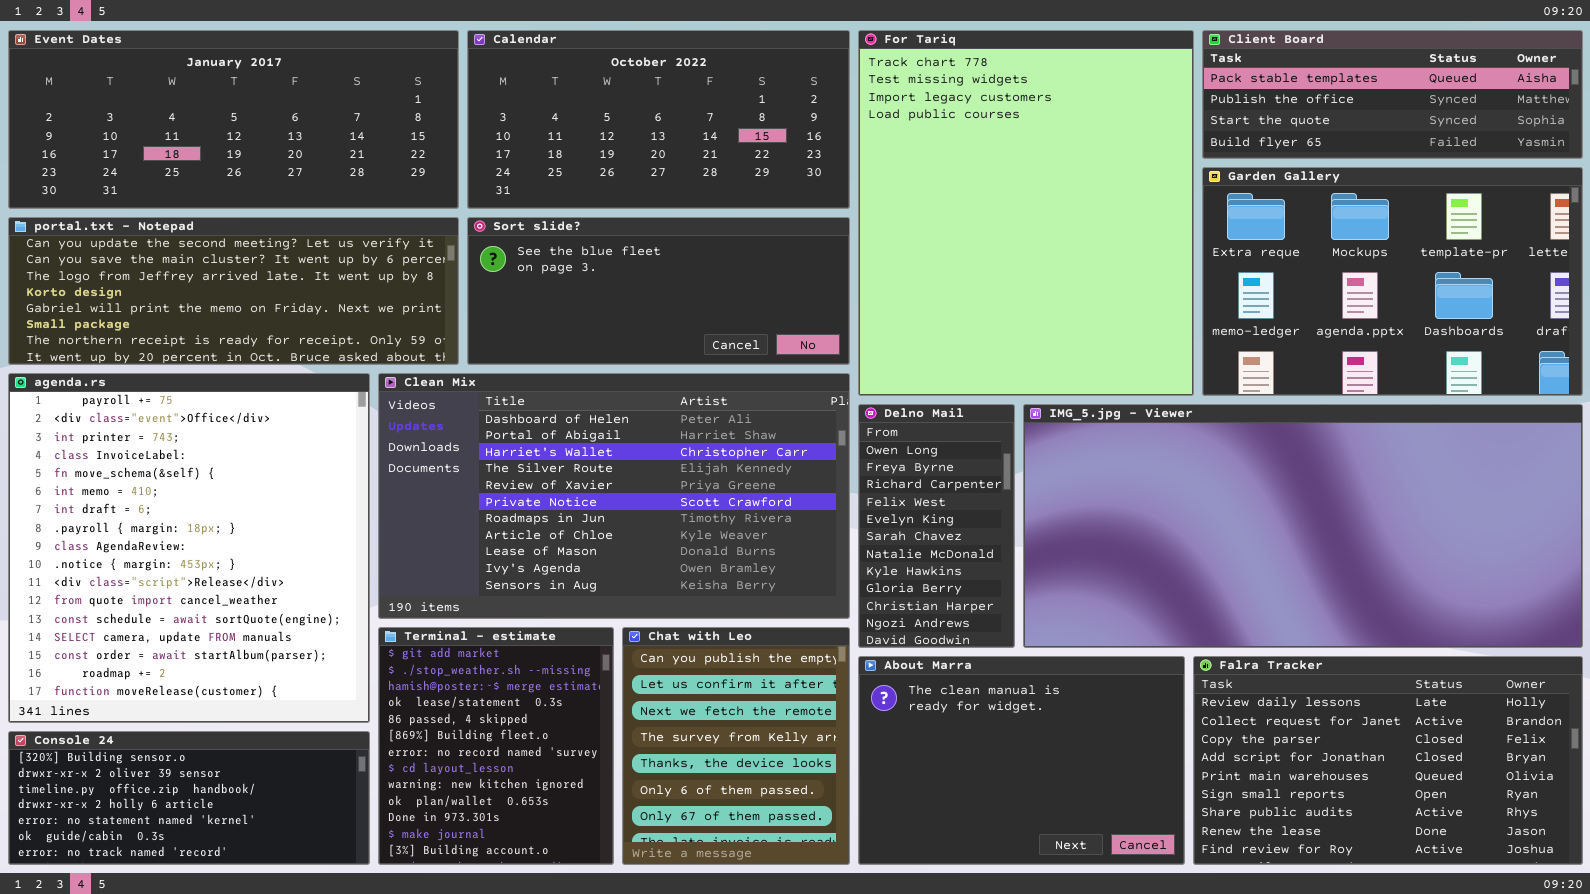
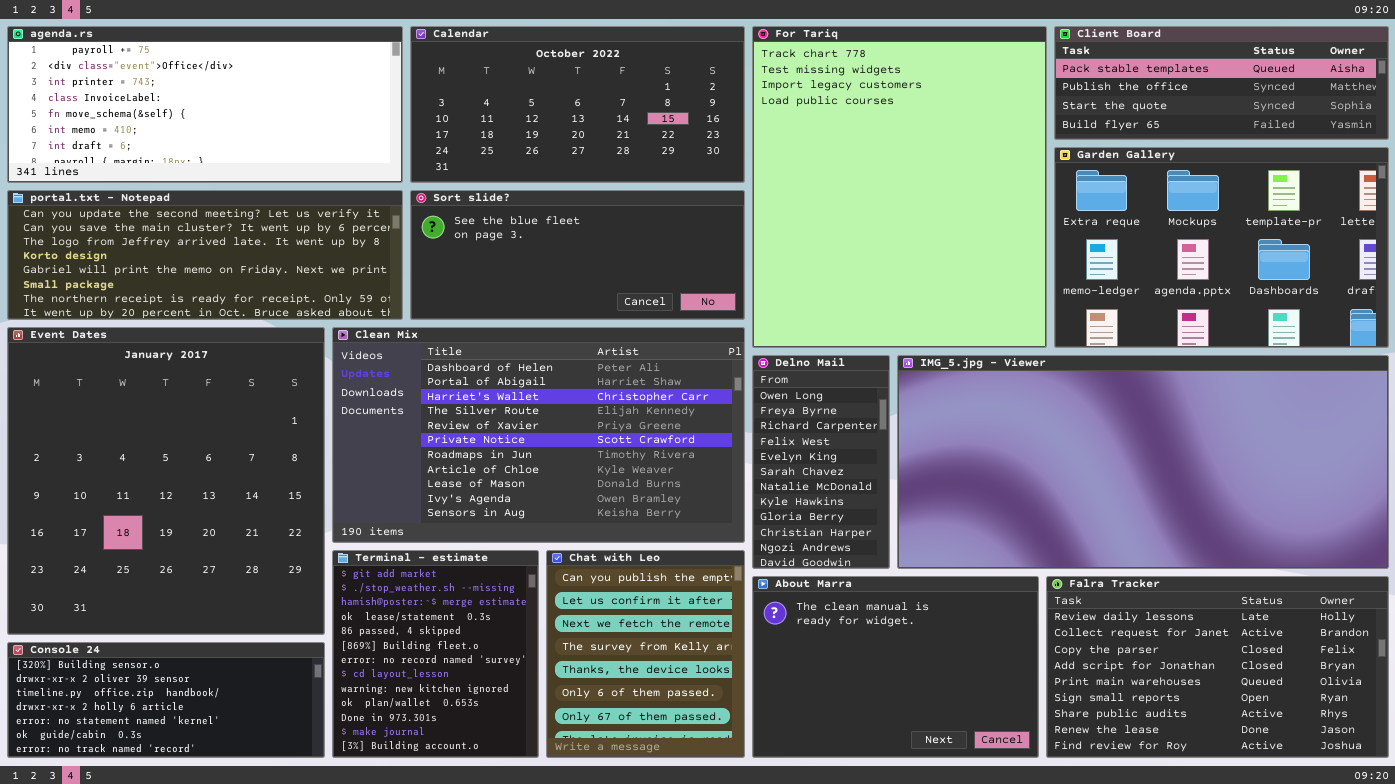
Event Dates: [8,30,459,209] -> [7,327,325,635], moved, resized
agenda.rs: [8,373,370,723] -> [7,26,403,183], moved, resized

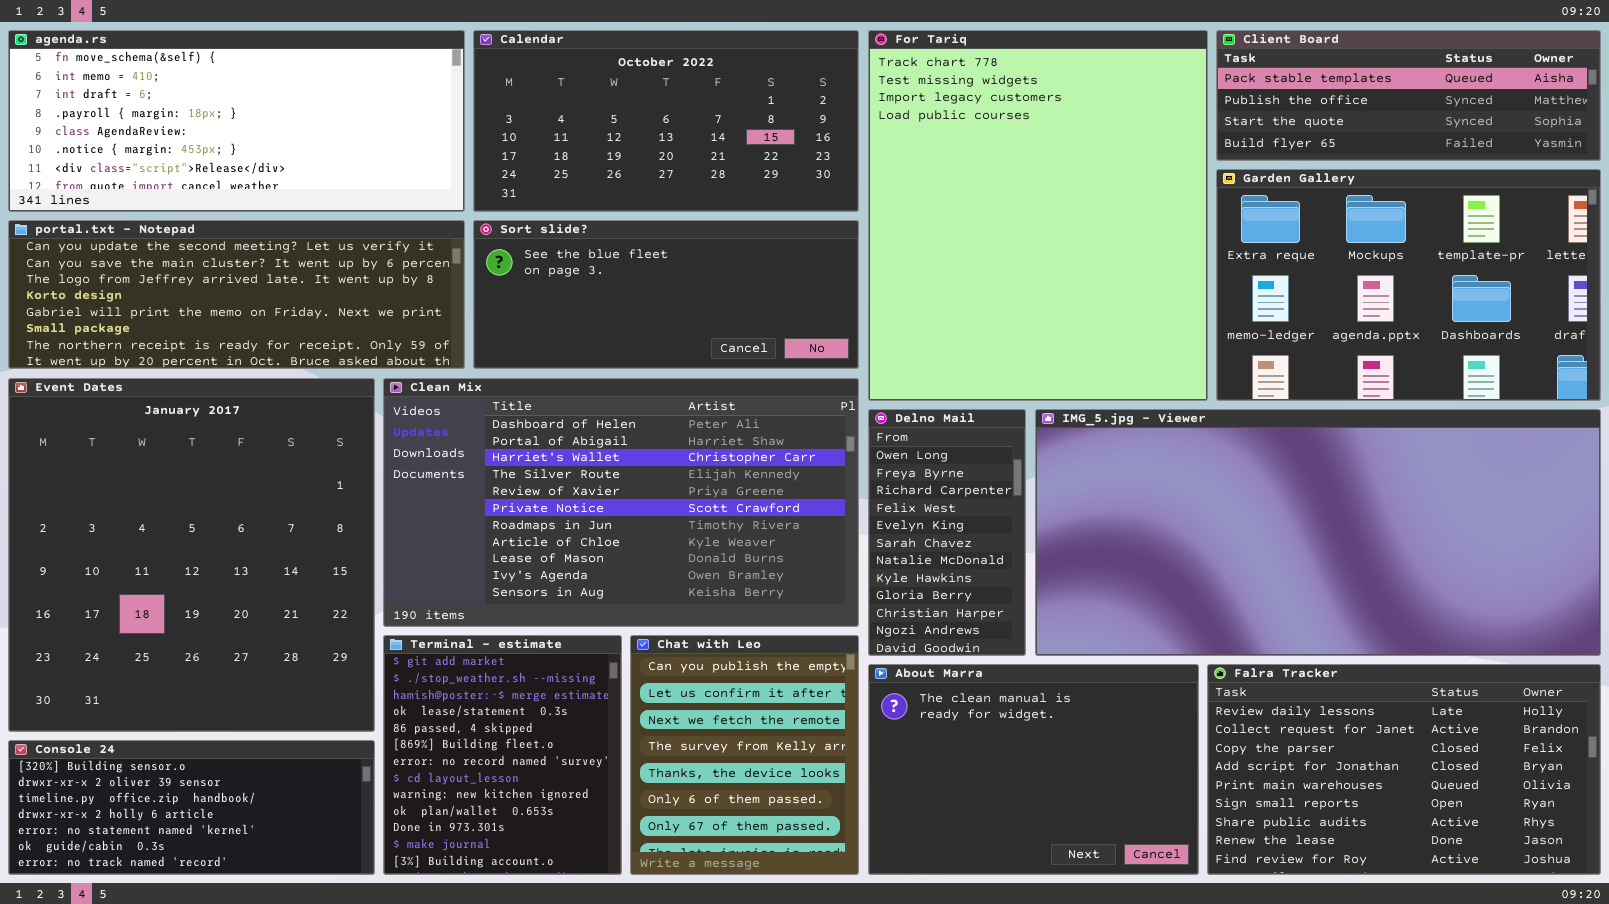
agenda.rs: [7,26,403,183] -> [8,30,465,212], scrolled down 4 rows

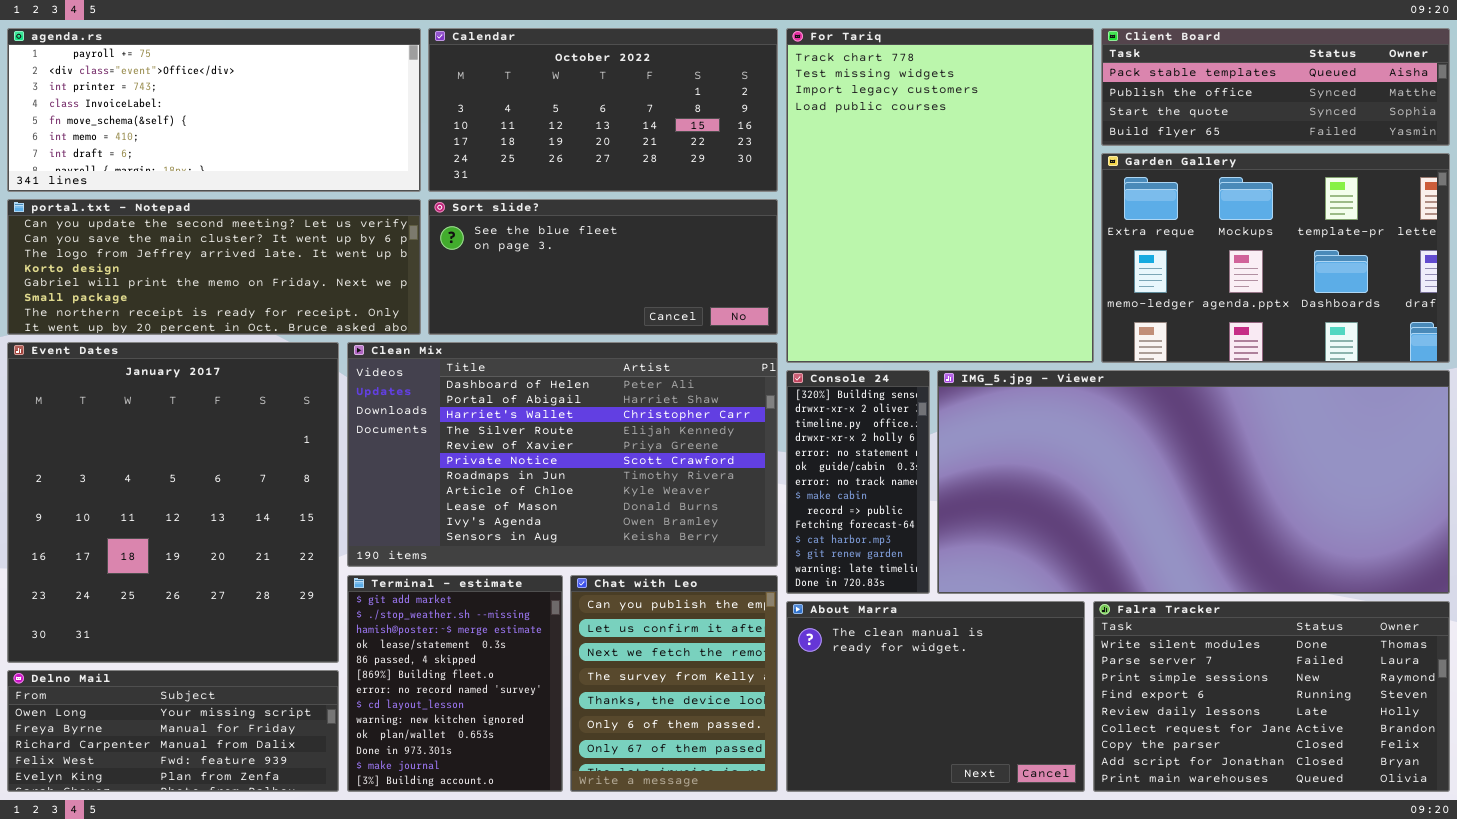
agenda.rs: [8,30,465,212] -> [7,28,421,192], scrolled up 4 rows
Delno Mail: [868,409,1026,656] -> [7,670,339,792], moved, resized
Falra Tracker: [1207,664,1601,875] -> [1093,601,1450,792], scrolled up 4 rows
Console 24: [8,740,375,875] -> [786,370,930,594], moved, resized

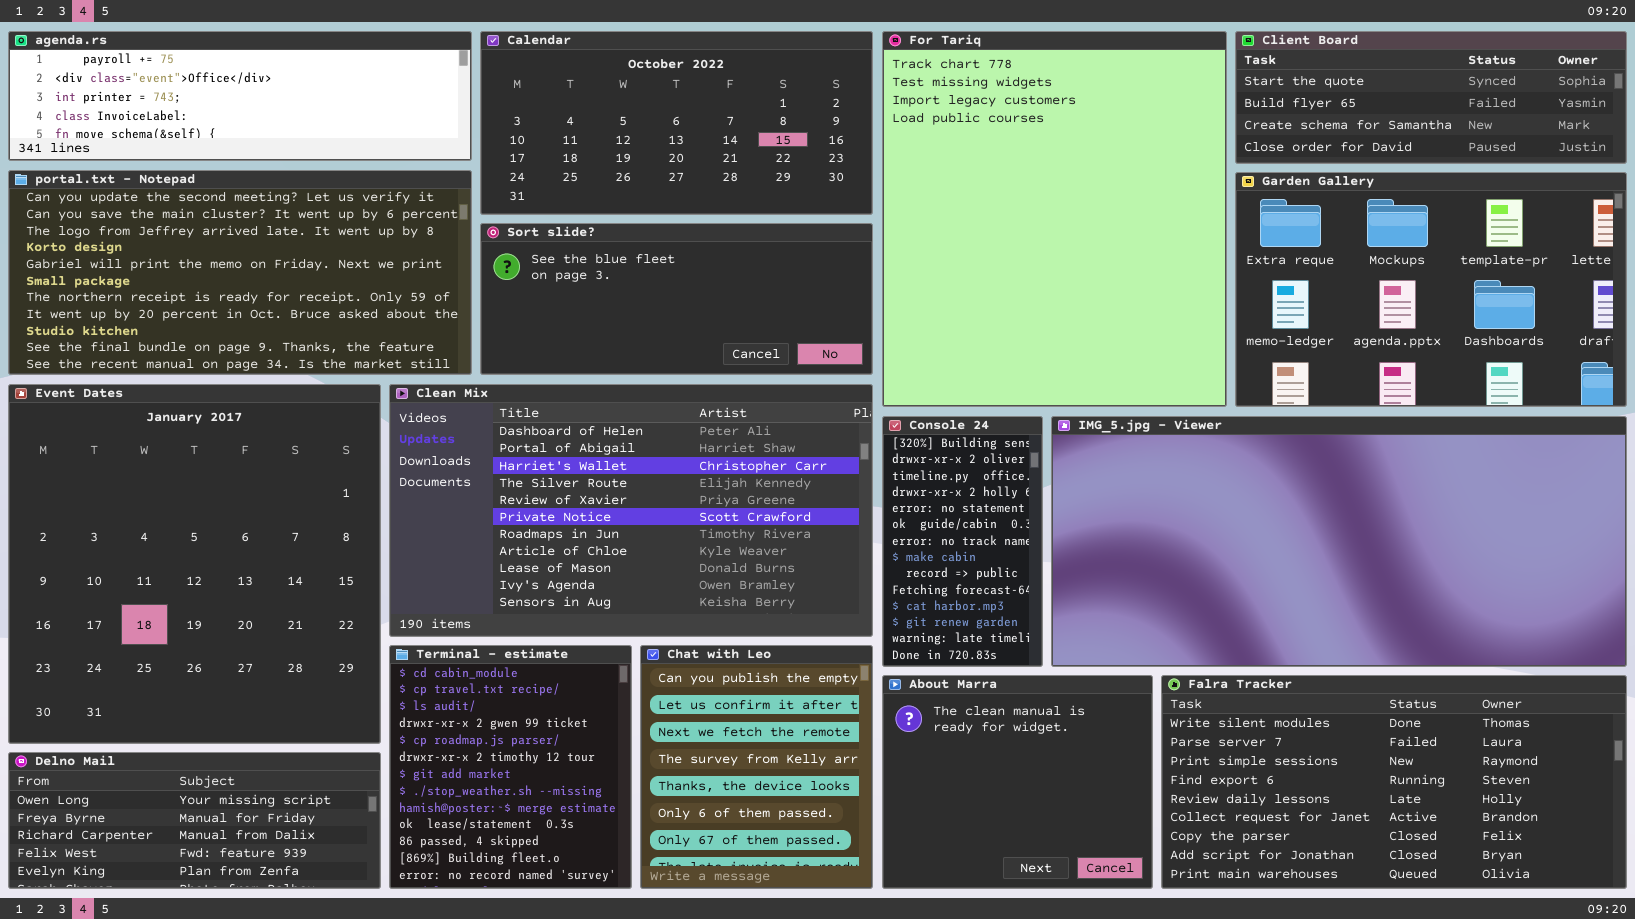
agenda.rs: [7,28,421,192] -> [8,31,472,161], resized
Client Board: [1101,28,1450,146] -> [1235,31,1627,164], scrolled down 2 rows
portal.txt - Notepad: [7,199,421,335] -> [8,170,472,375], resized
Terminal - estimate: [347,575,563,792] -> [389,645,632,889], scrolled up 6 rows
About Marra: [786,601,1085,792] -> [882,675,1153,889], resized
Falra Tracker: [1093,601,1450,792] -> [1161,675,1627,889], resized

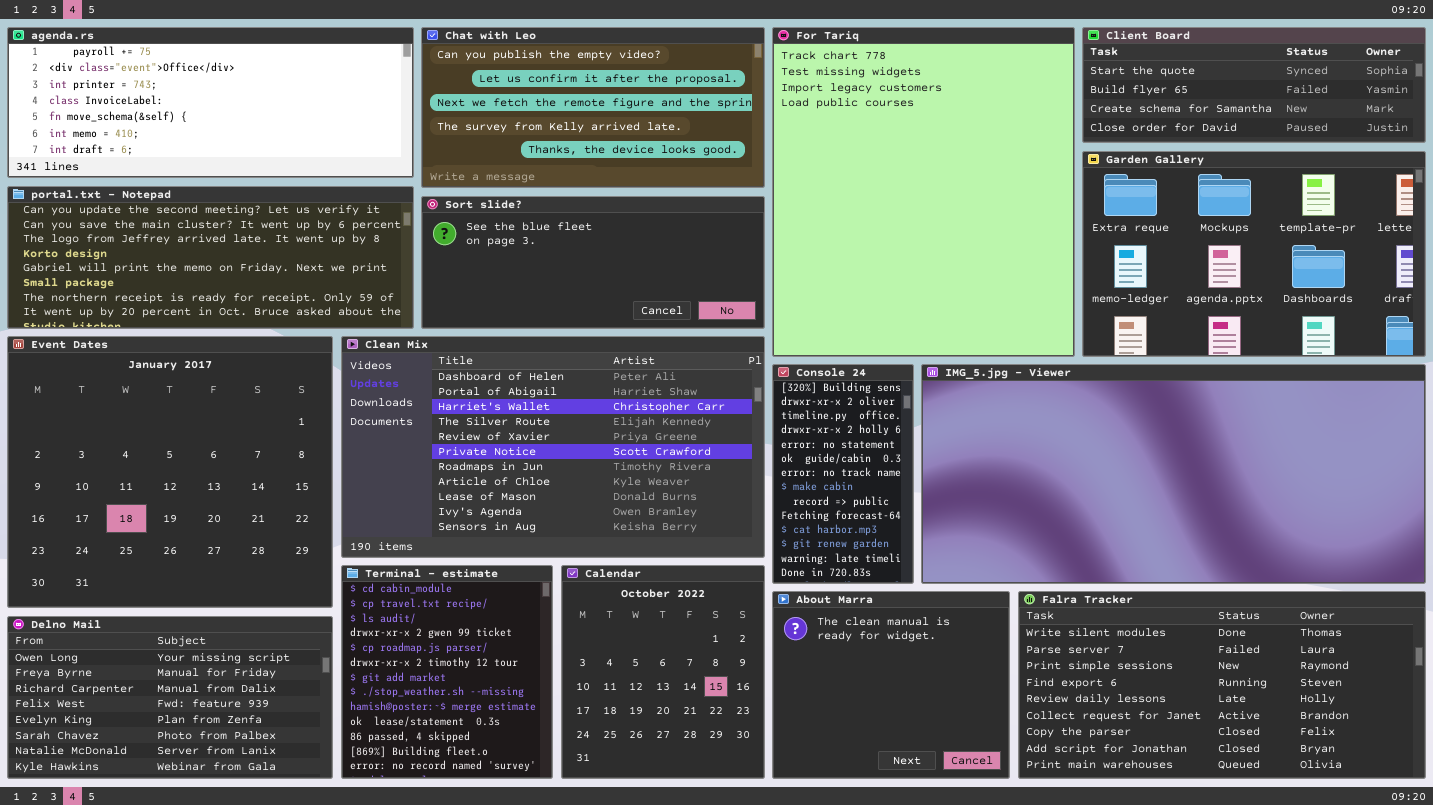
agenda.rs: [8,31,472,161] -> [7,27,414,178], resized
Calendar: [480,31,873,215] -> [561,565,765,779], moved, resized
portal.txt - Notepad: [8,170,472,375] -> [7,186,414,329], resized
Event Dates: [8,384,381,744] -> [7,336,333,608], resized
Chat with Leo: [640,645,873,889] -> [421,27,765,188], moved, resized
Delno Mail: [8,752,381,889] -> [7,616,333,779], resized

